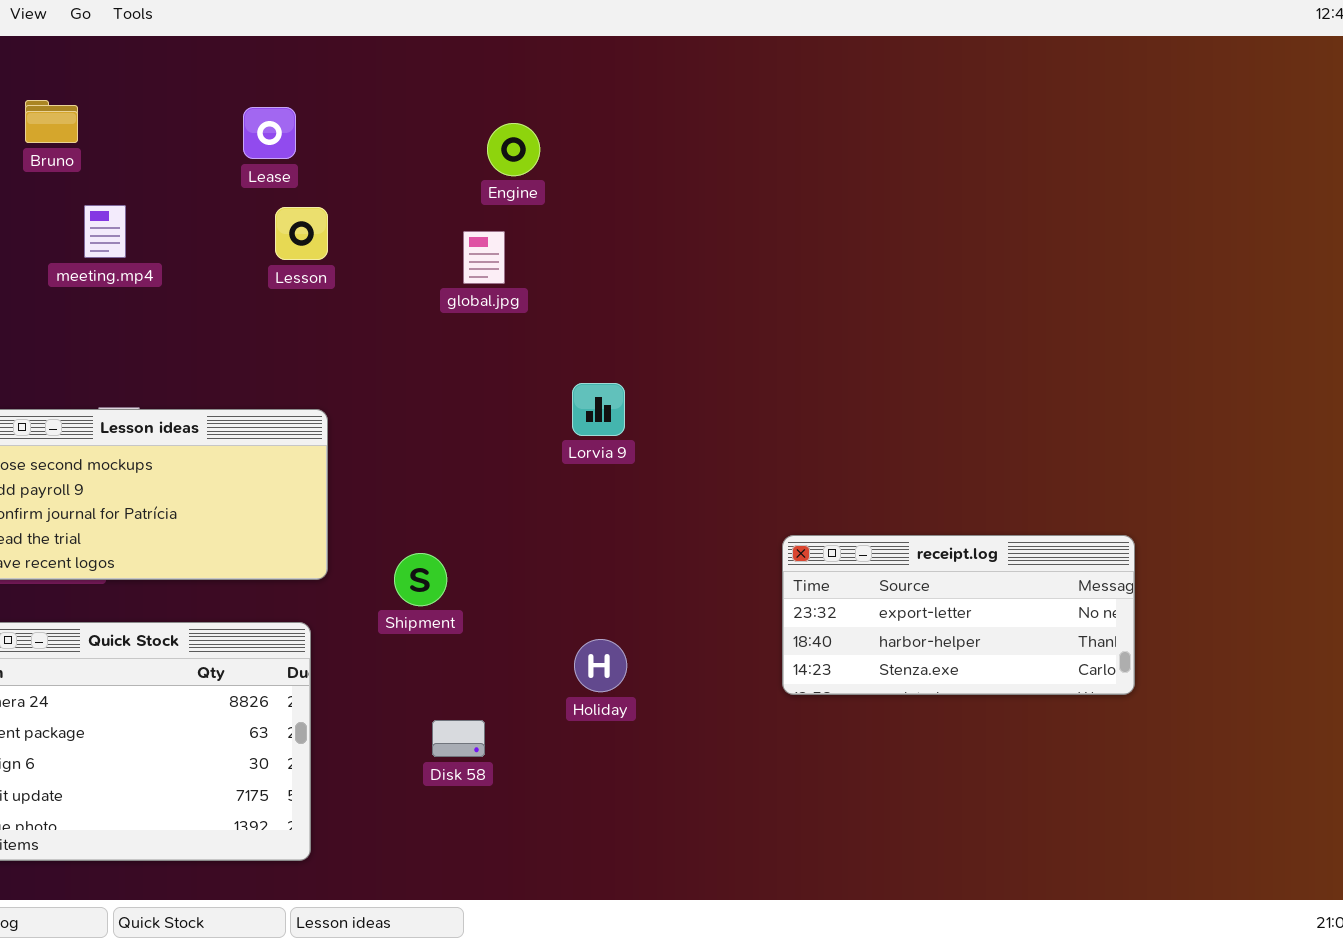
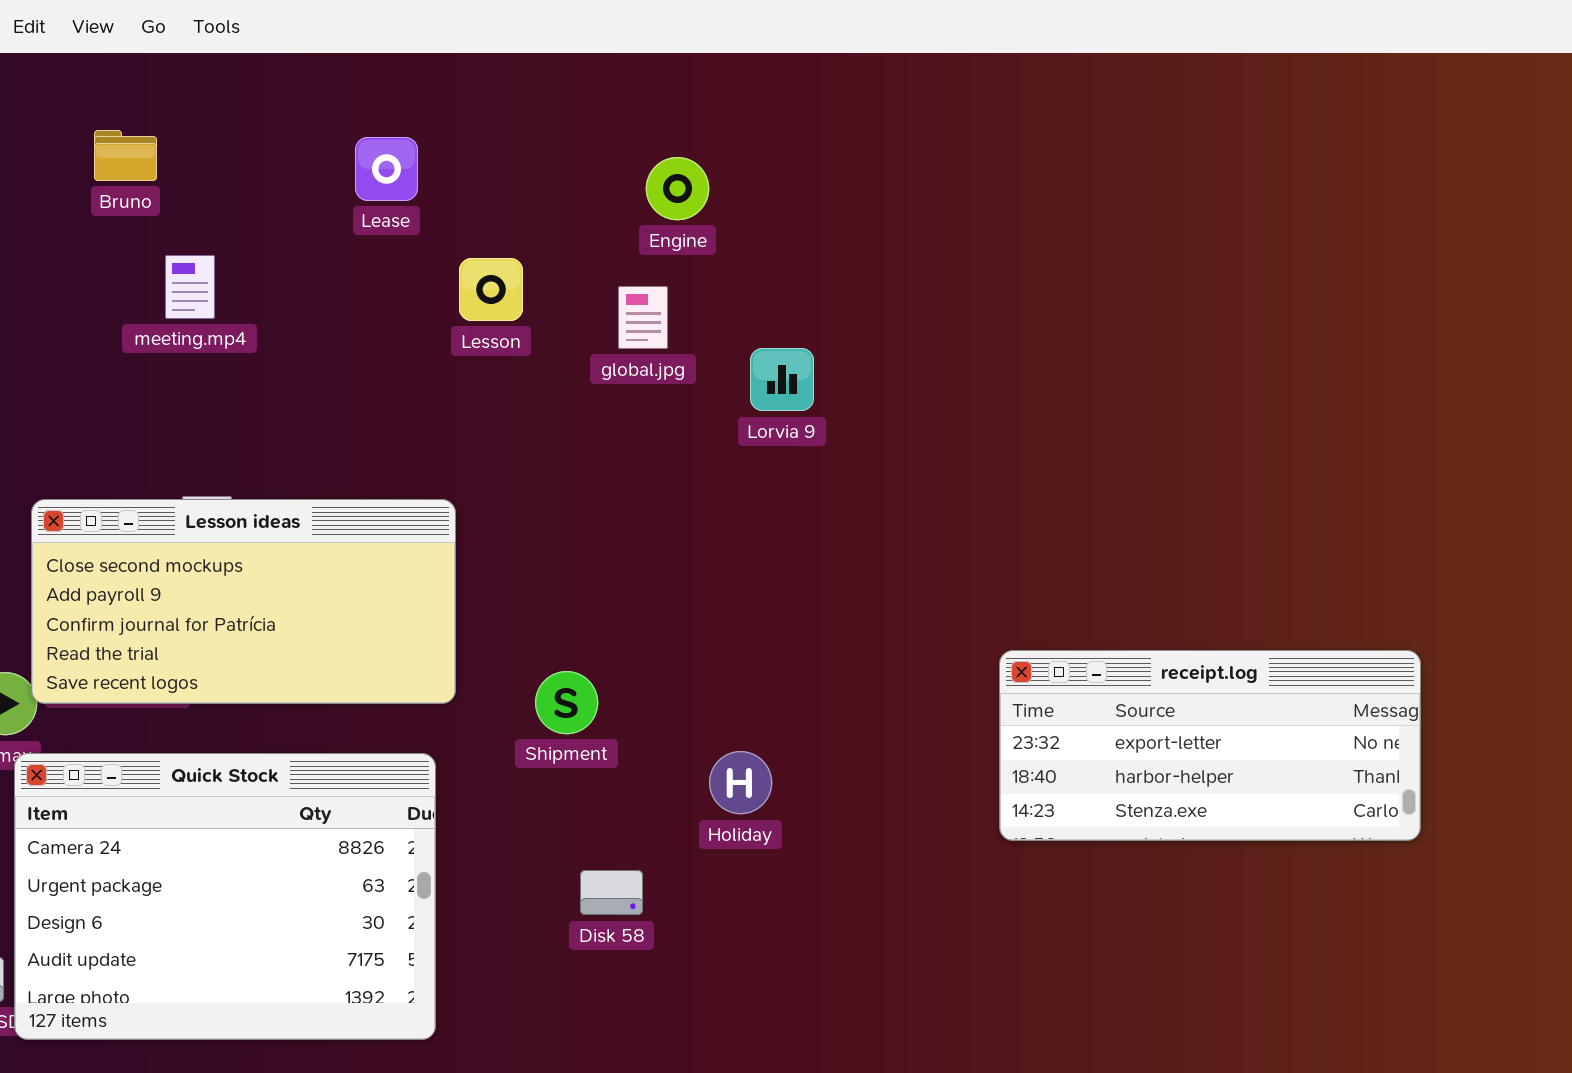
Lesson: [275,207,328,260] -> [459,258,523,321], moved
Lorvia 9: [572,383,625,436] -> [750,348,814,411], moved
Holiday: [574,639,627,692] -> [709,751,772,814], moved

